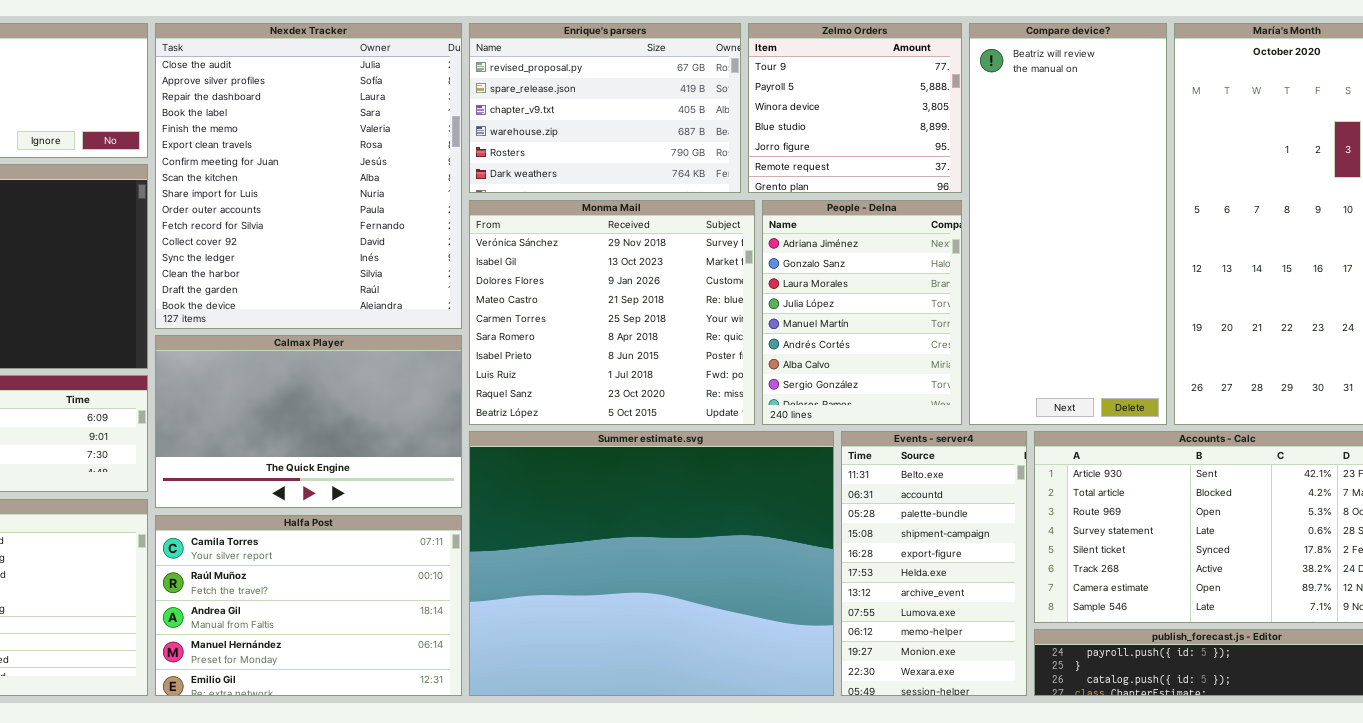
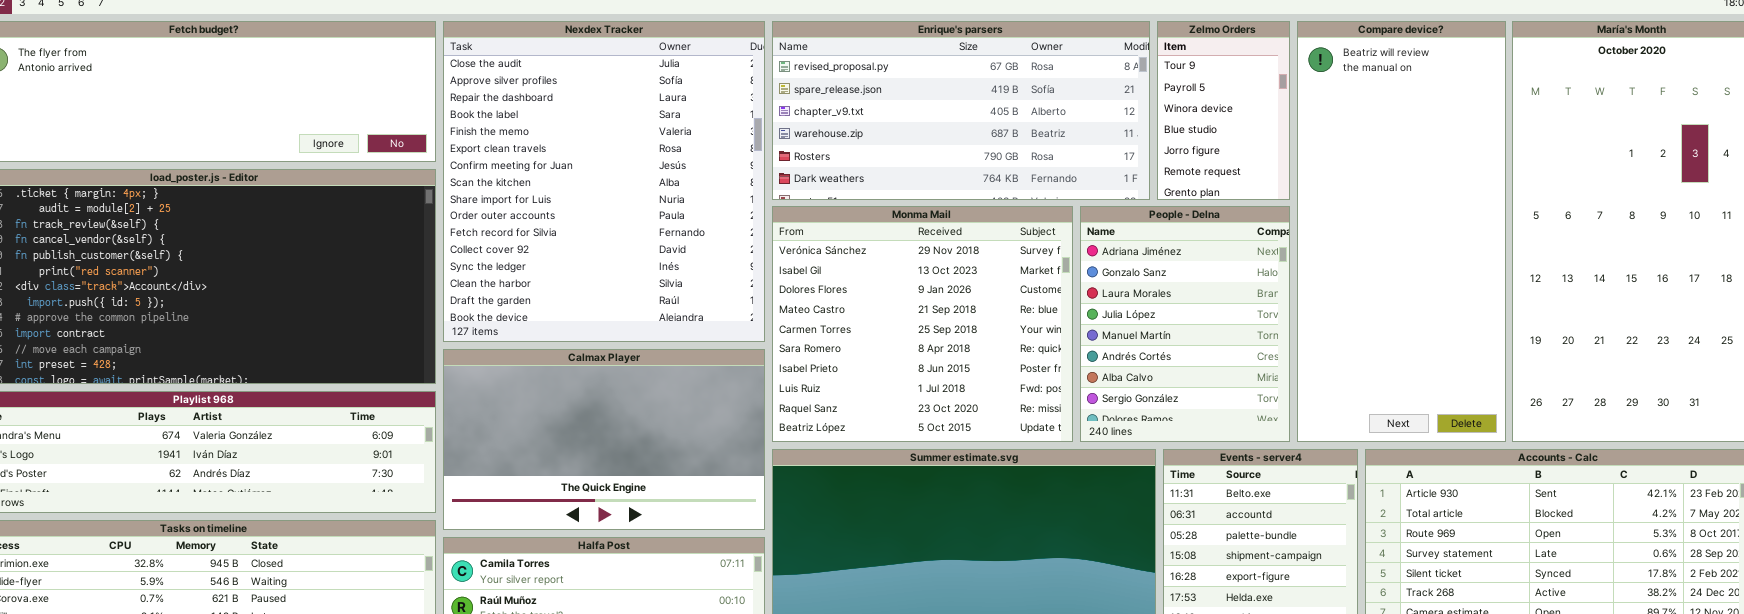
Enrique's parsers: [469,23,741,193] -> [772,21,1150,200], resized
Zelmo Orders: [748,23,962,193] -> [1157,21,1290,200], resized

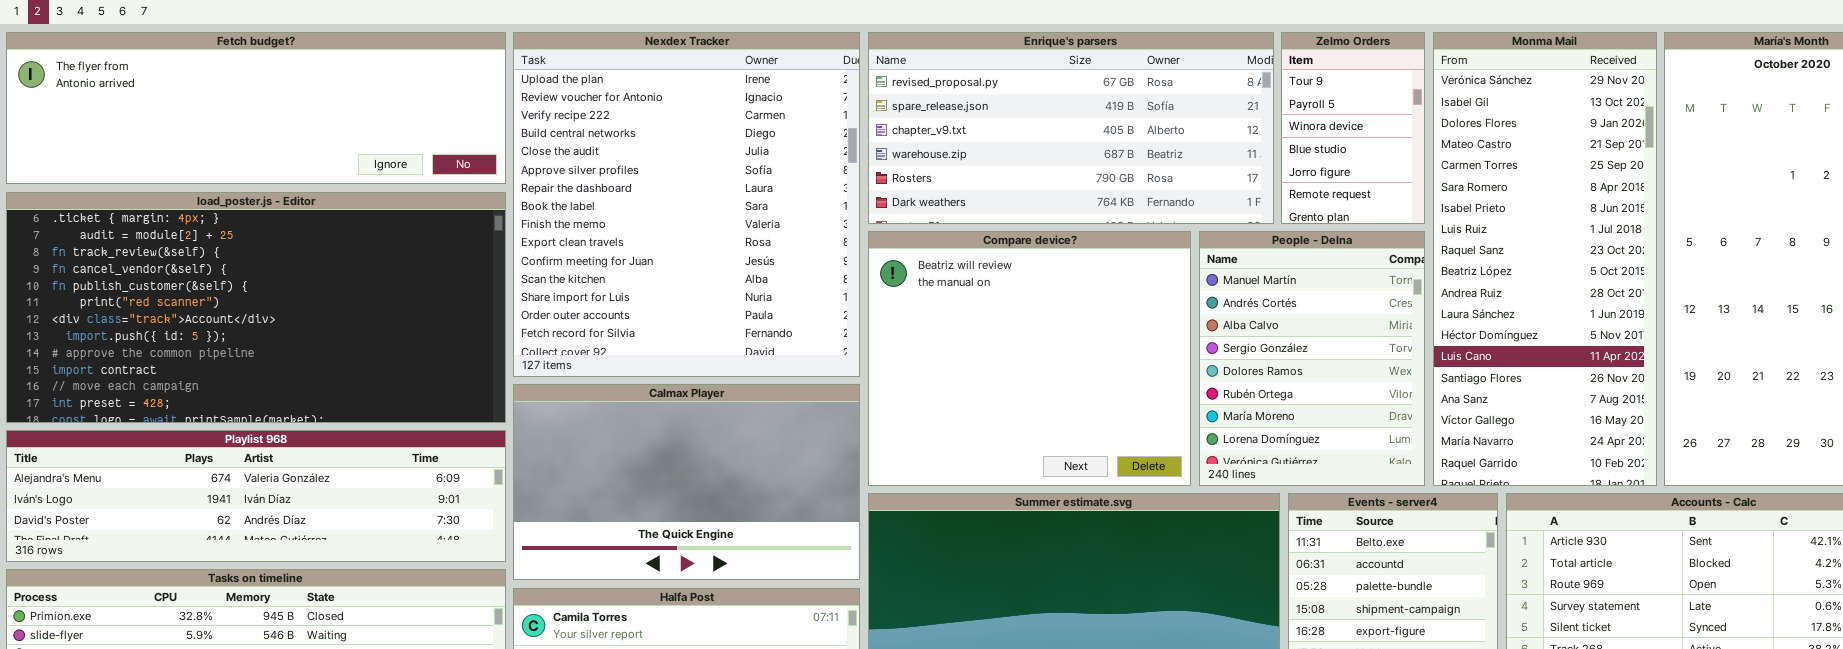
Nexdex Tracker: [443,21,765,342] -> [513,32,860,377], scrolled up 4 rows
Compare device?: [1297,21,1506,442] -> [868,231,1191,486], moved, resized
Monma Mail: [772,206,1073,442] -> [1433,32,1657,486], moved, resized
People - Delna: [1080,206,1290,442] -> [1199,231,1425,486], scrolled down 4 rows

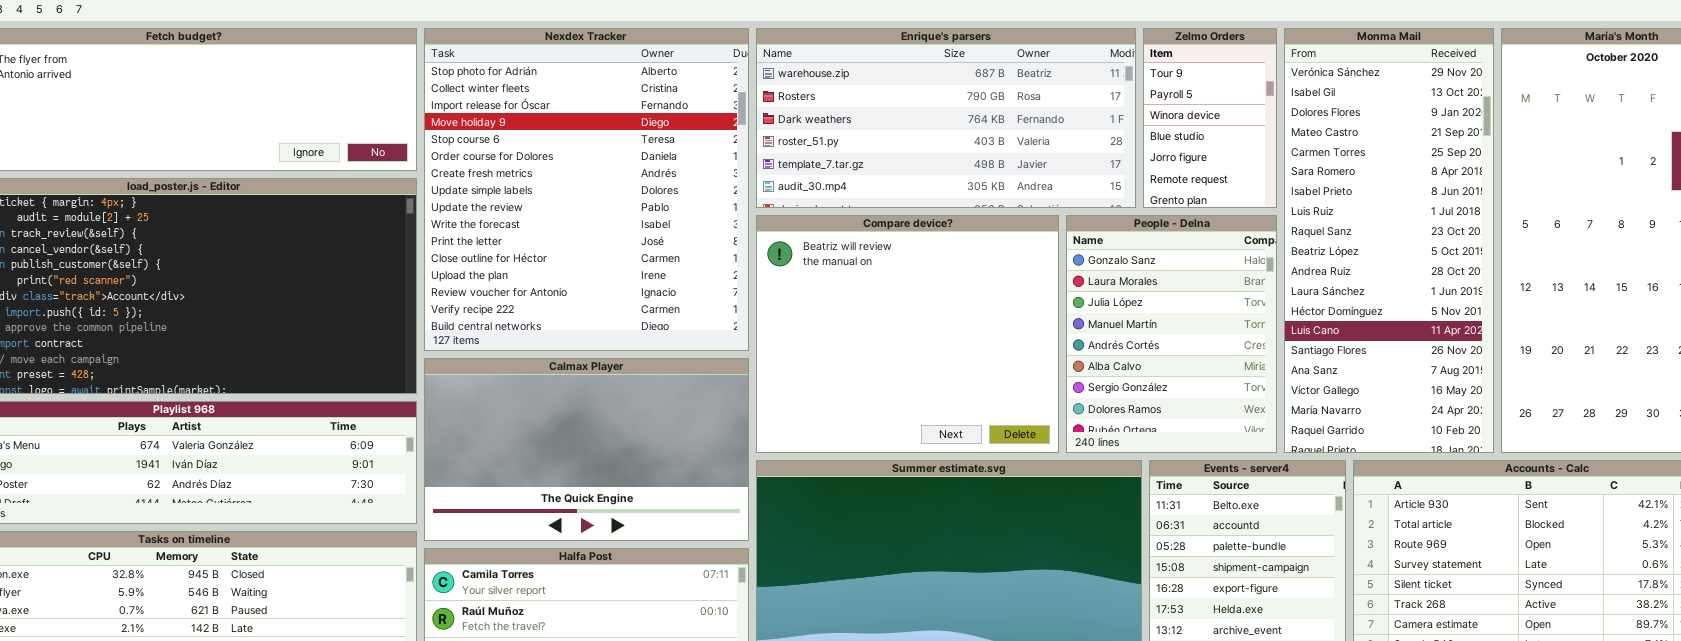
Nexdex Tracker: [513,32,860,377] -> [424,28,749,351], scrolled up 12 rows
Enrique's parsers: [868,32,1274,224] -> [756,28,1136,208], scrolled down 3 rows
People - Delna: [1199,231,1425,486] -> [1066,215,1277,453], scrolled up 3 rows

